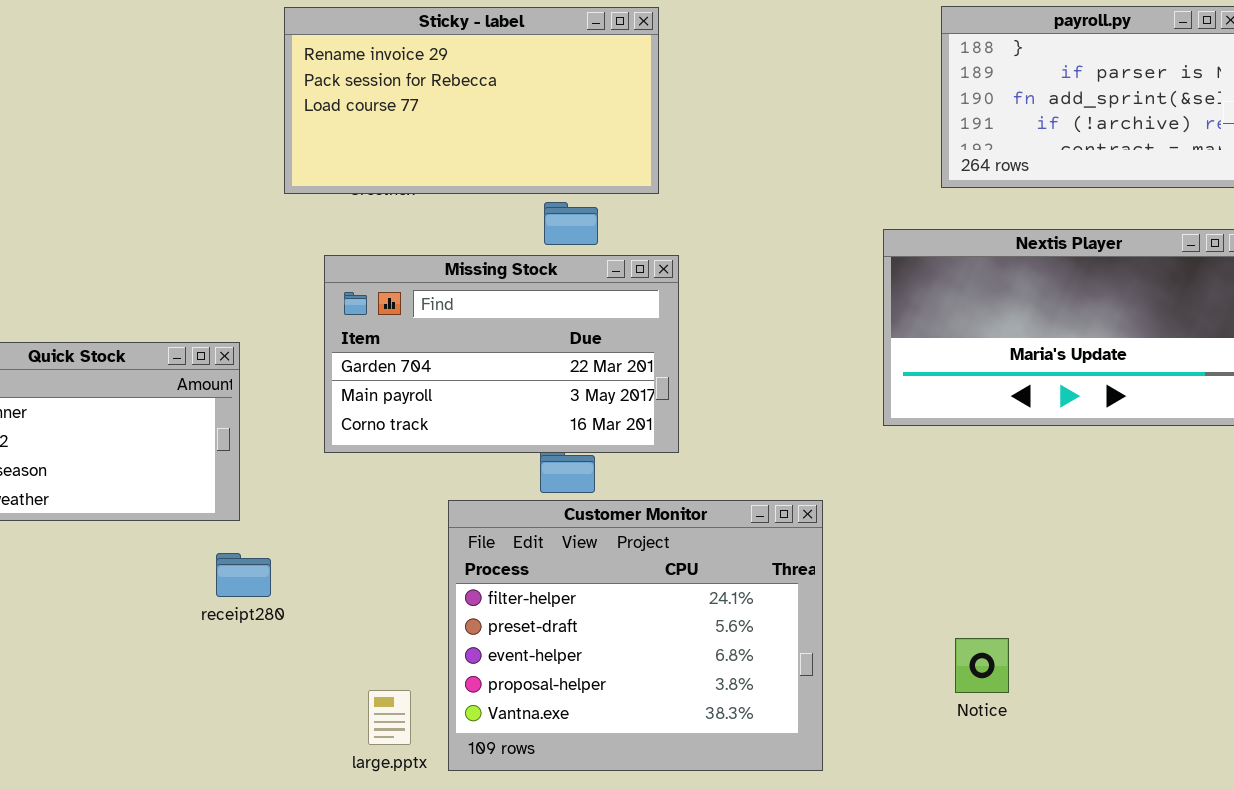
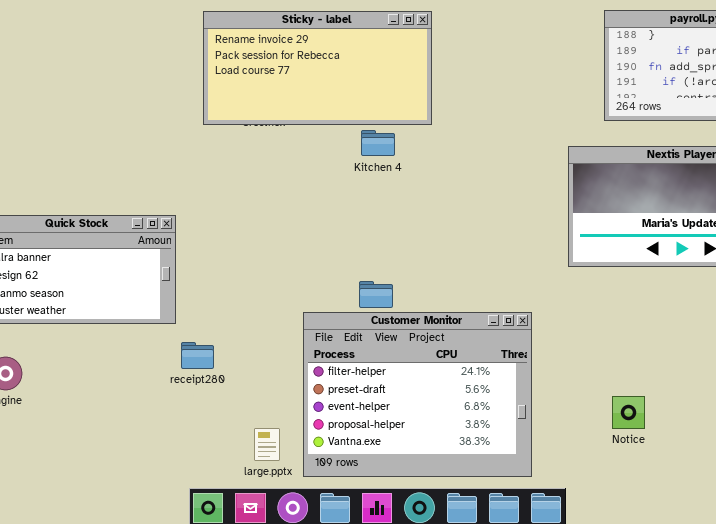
Missing Stock: [324,255,679,453] -> none, closed
receipt280: [216,553,271,597] -> [181,342,214,369], moved

